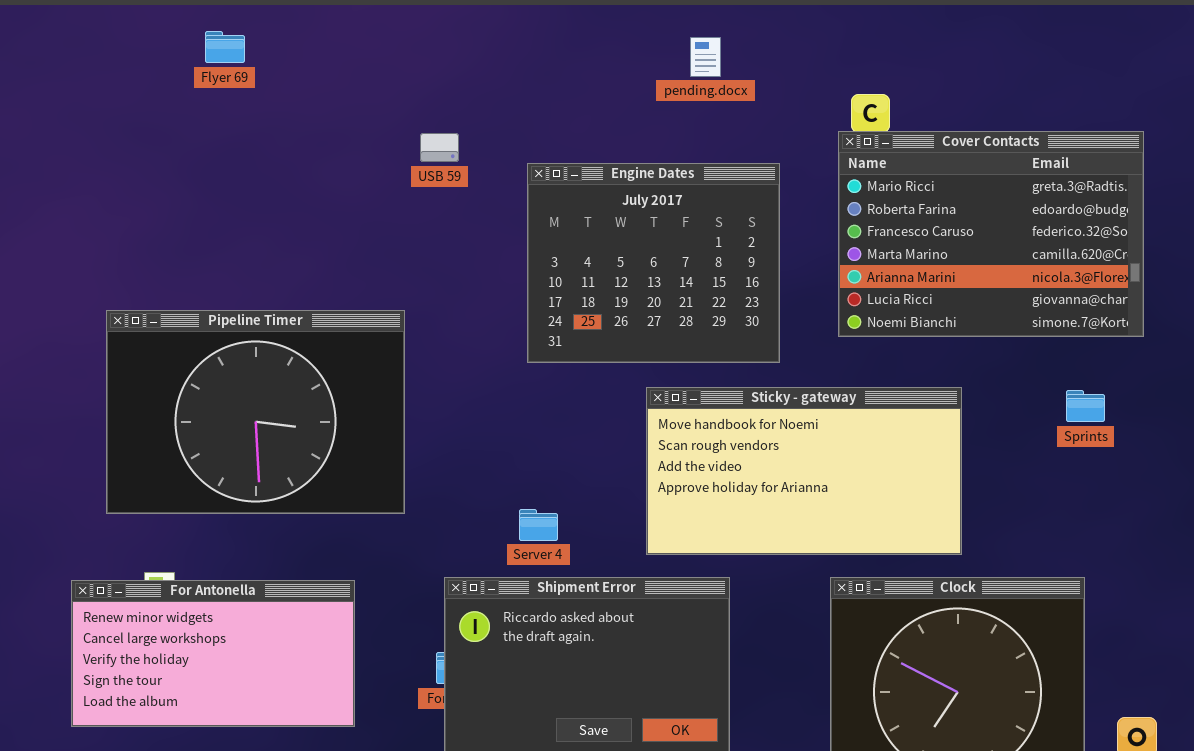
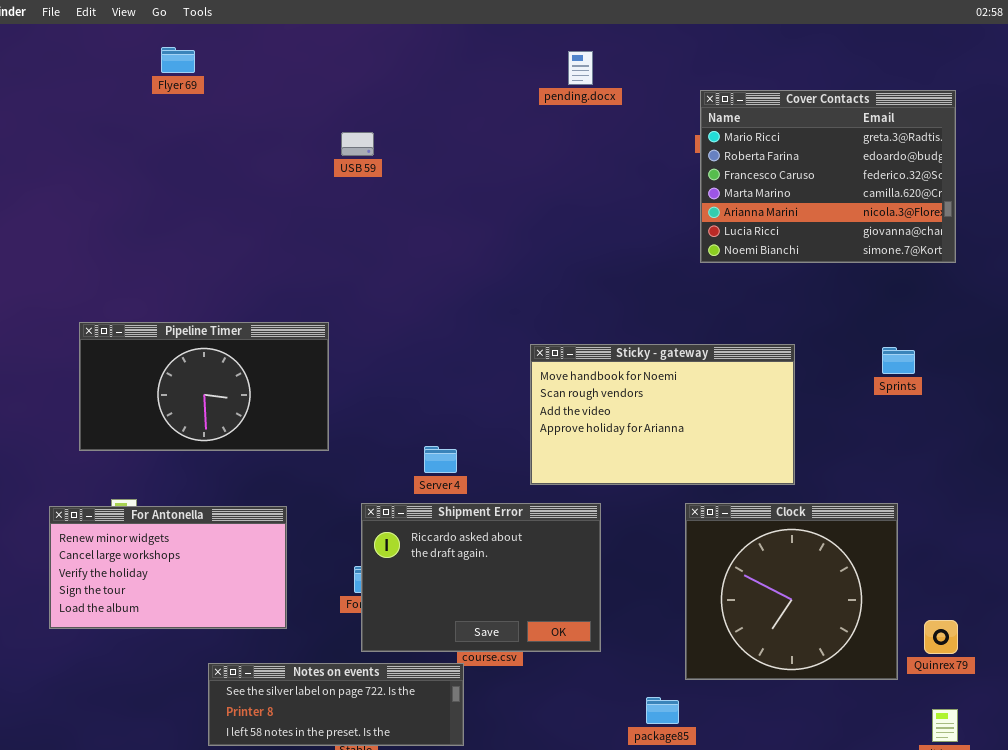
Cover Contacts: [838,131,1144,337] -> [700,90,956,263], moved
Engine Dates: [527,163,780,363] -> none, closed
Pipeline Timer: [106,310,405,514] -> [79,322,329,451], resized

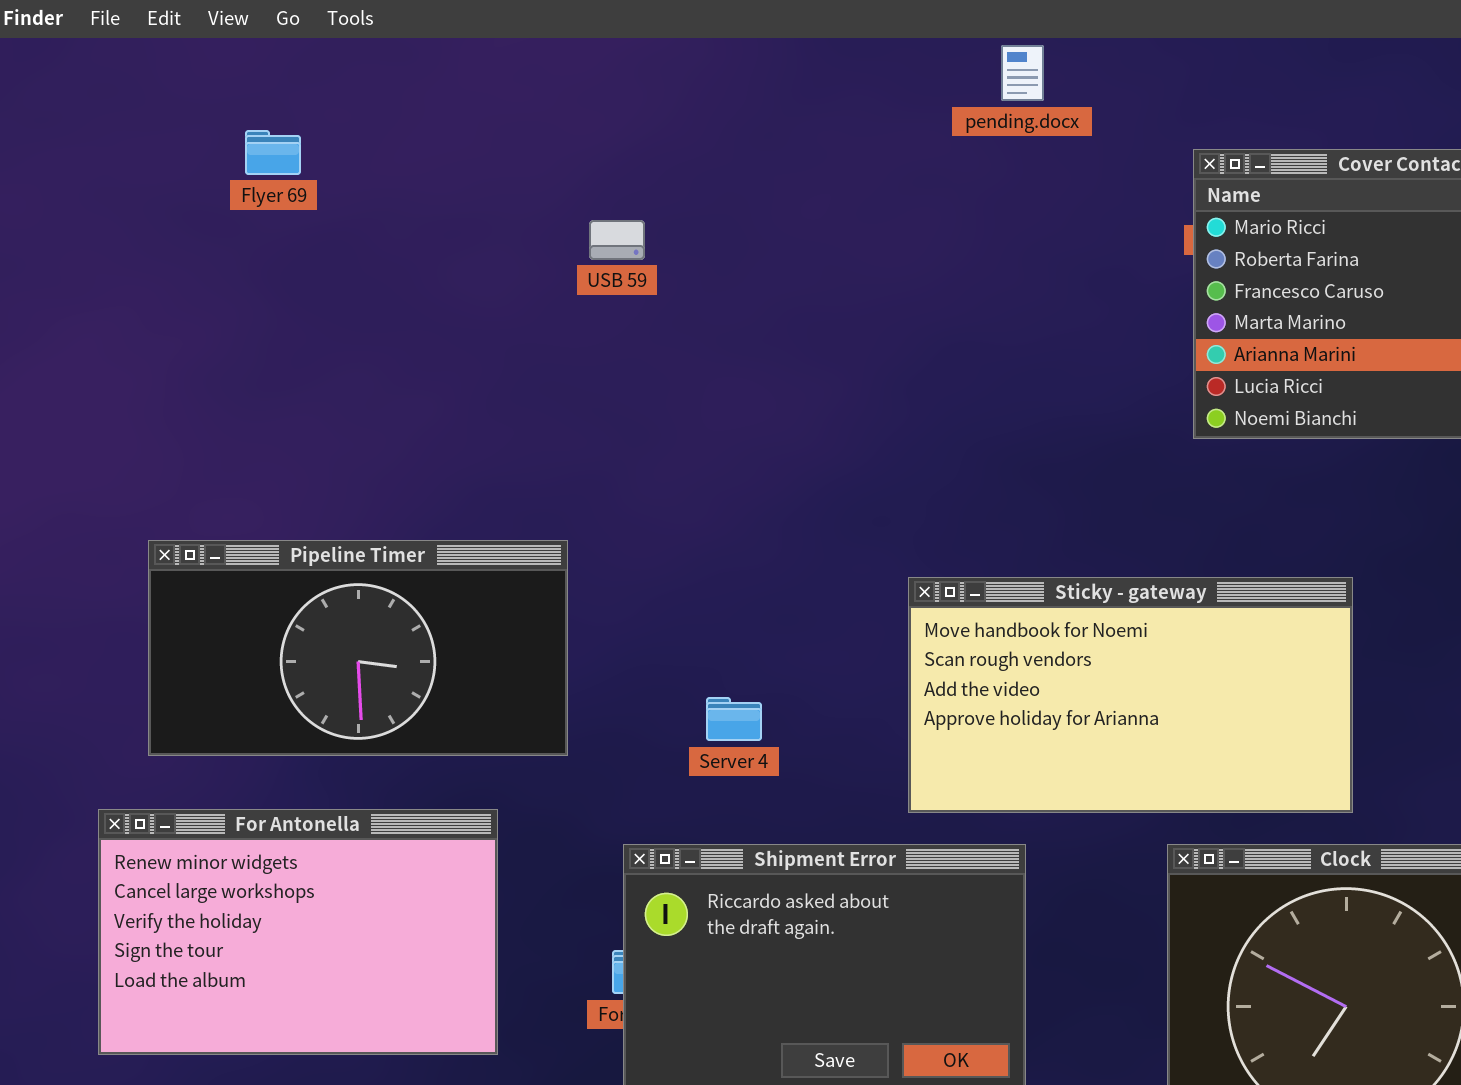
Flyer 69: [161,47,195,73] -> [245,130,301,175], moved
pending.docx: [568,51,593,85] -> [1001,45,1044,101], moved
Server 4: [424,446,457,473] -> [706,697,762,741], moved
For Antonella: [49,506,287,629] -> [98,809,498,1055], resized

